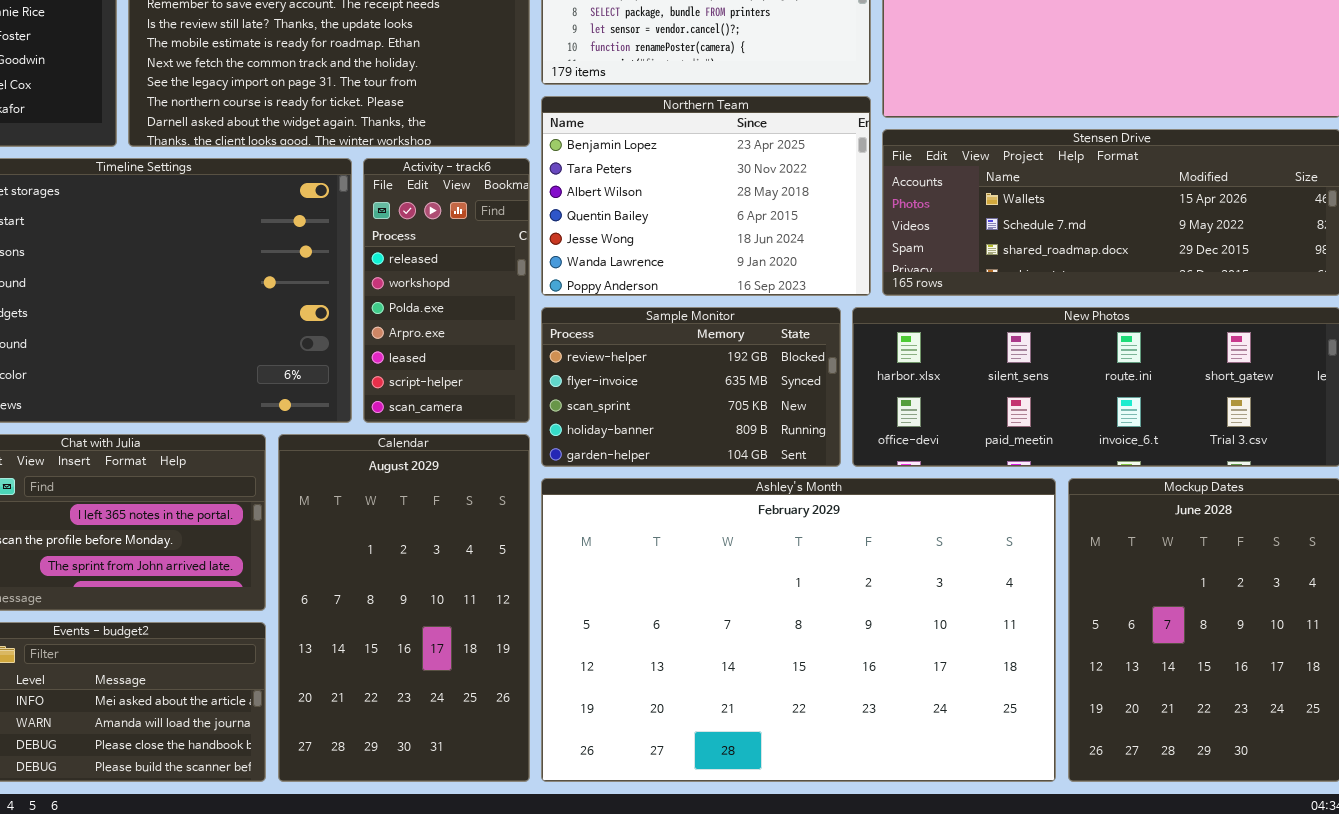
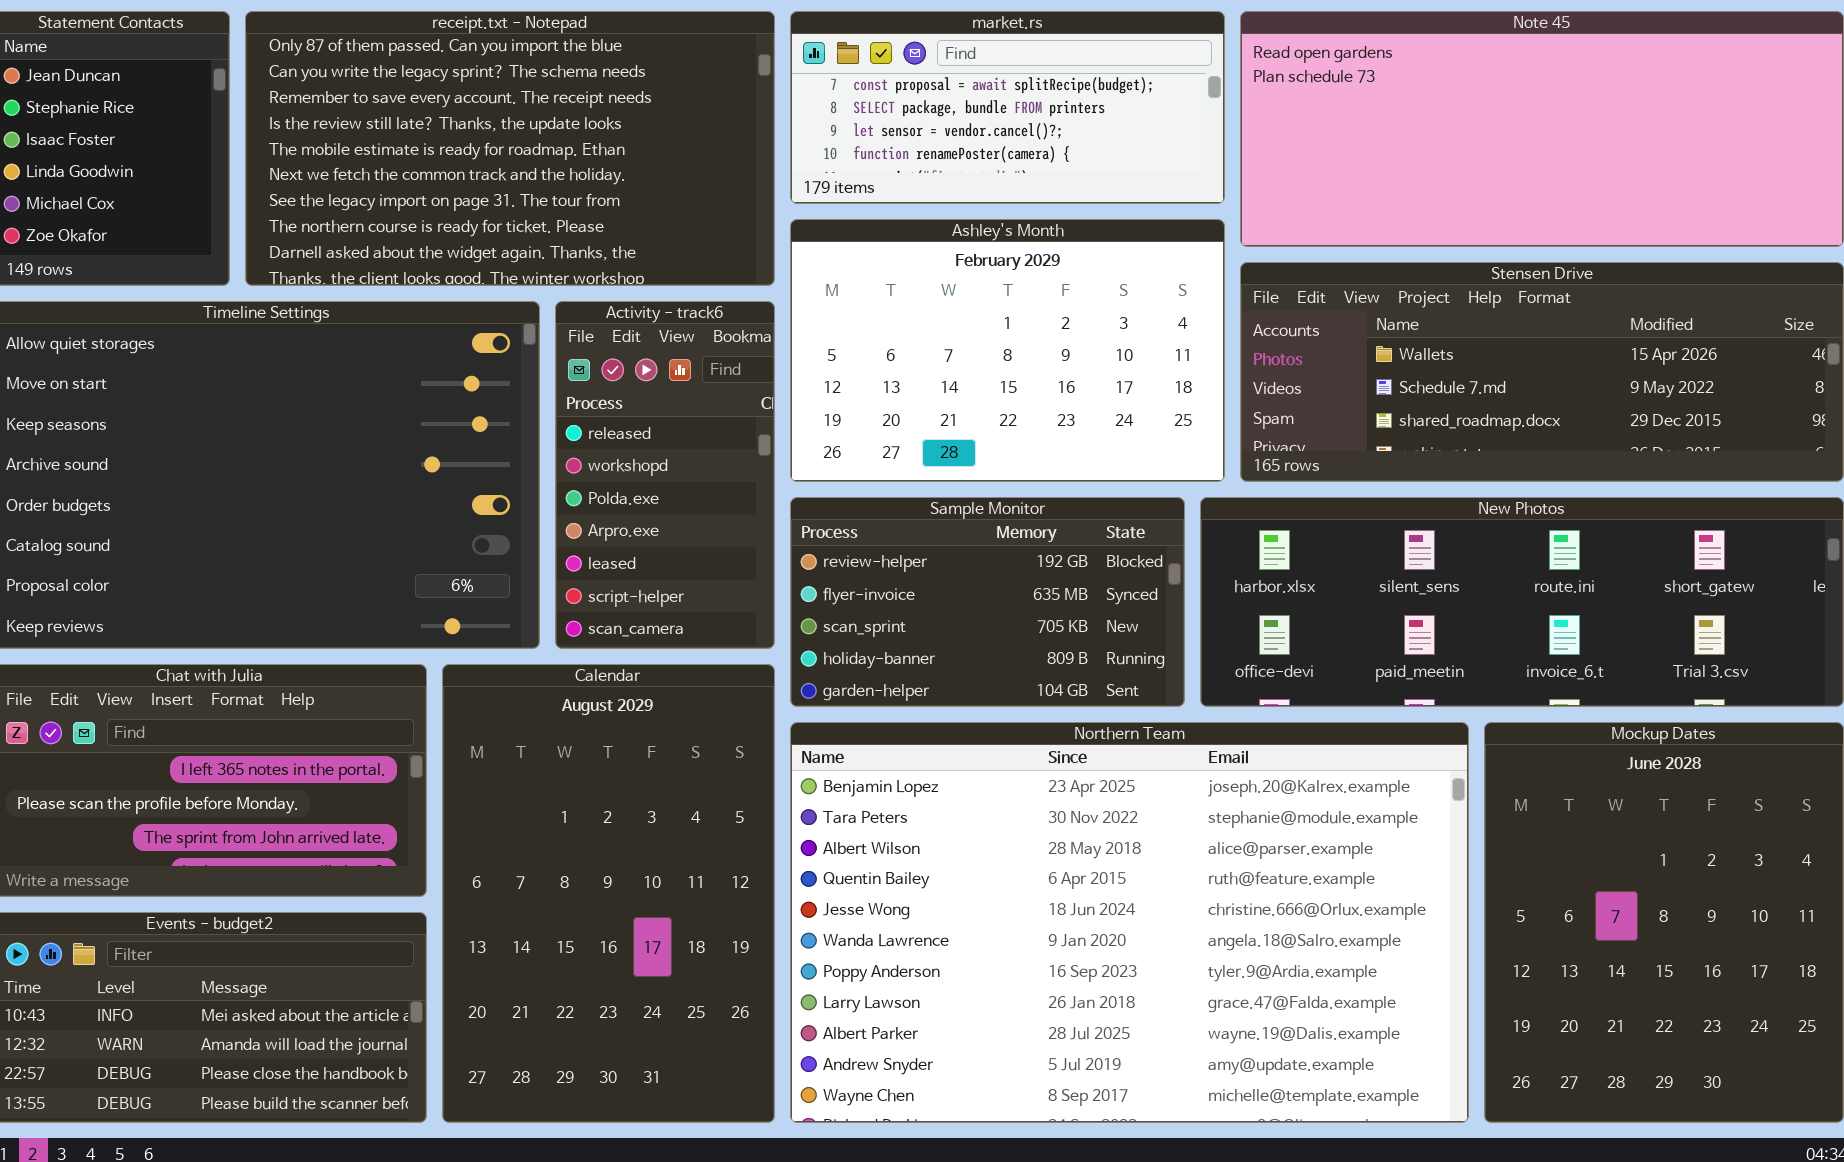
Northern Team: [541,96,871,296] -> [790,722,1469,1123], moved, resized
Ashley's Month: [541,478,1056,782] -> [790,219,1225,482], moved, resized

